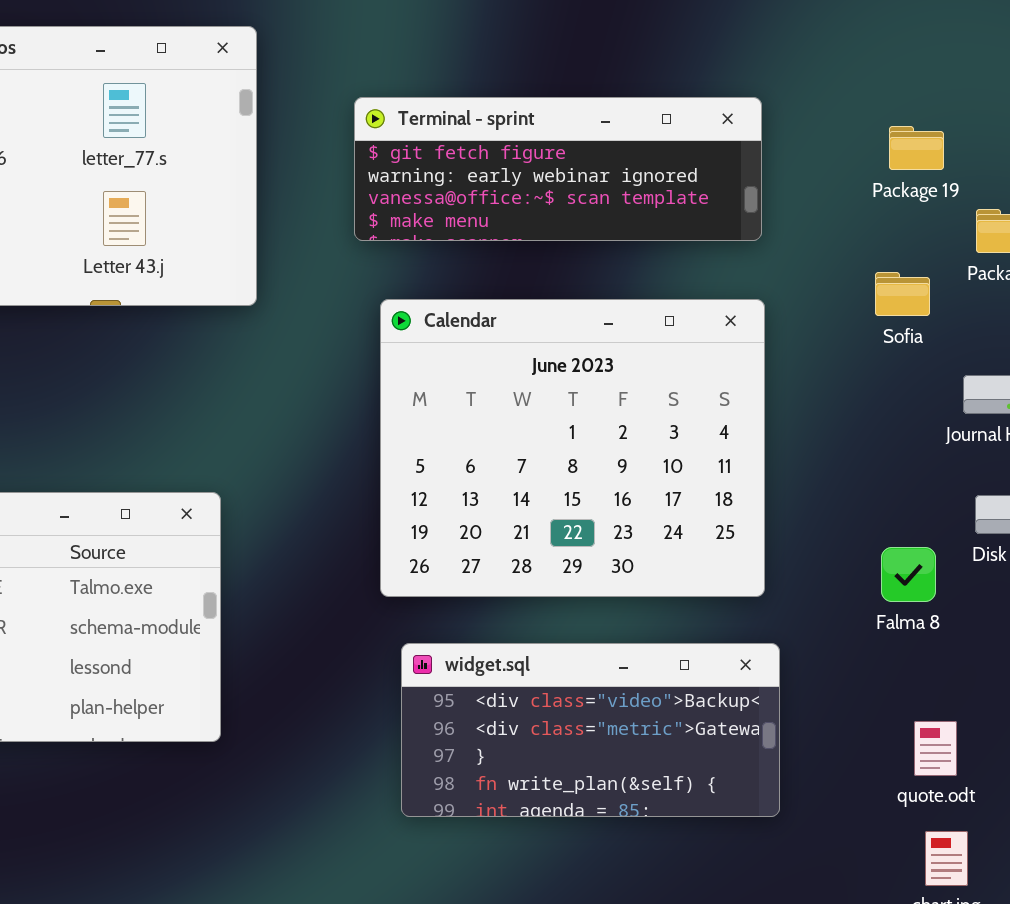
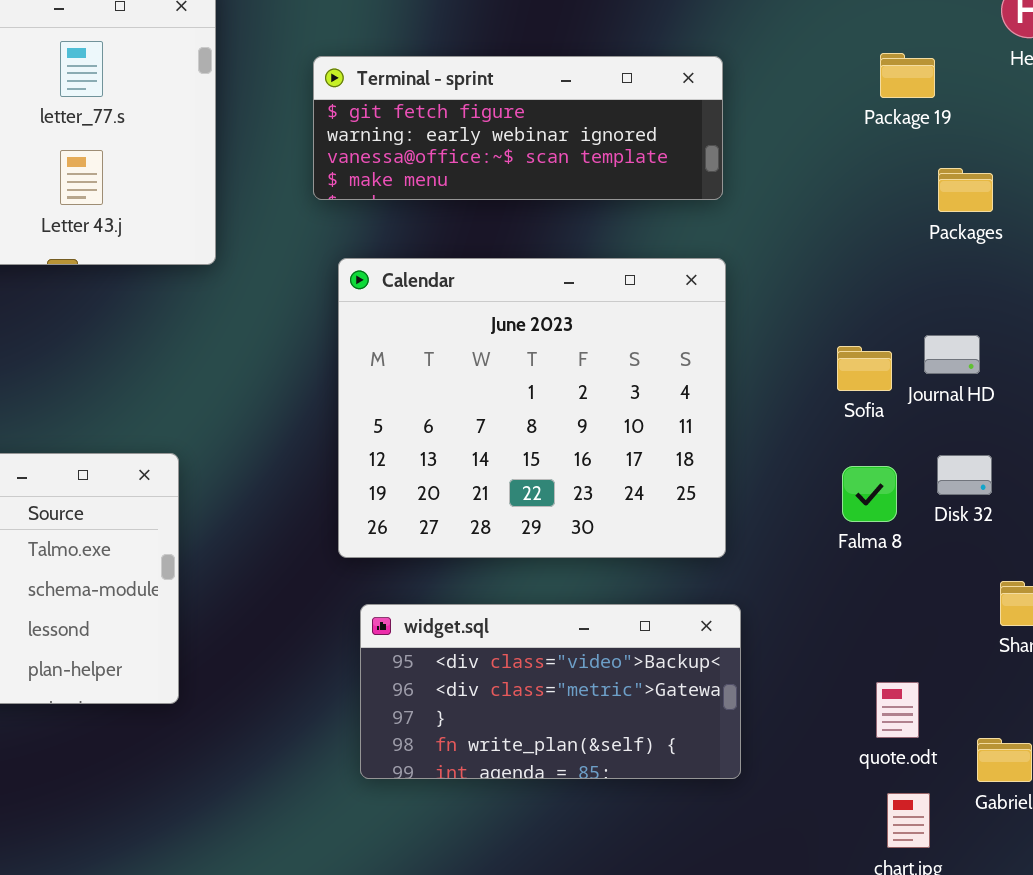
Package 19: [889,126,944,170] -> [880,53,935,98], moved
Sofia: [875,272,930,316] -> [837,346,892,391], moved
Falma 8: [881,547,936,602] -> [842,466,897,522], moved

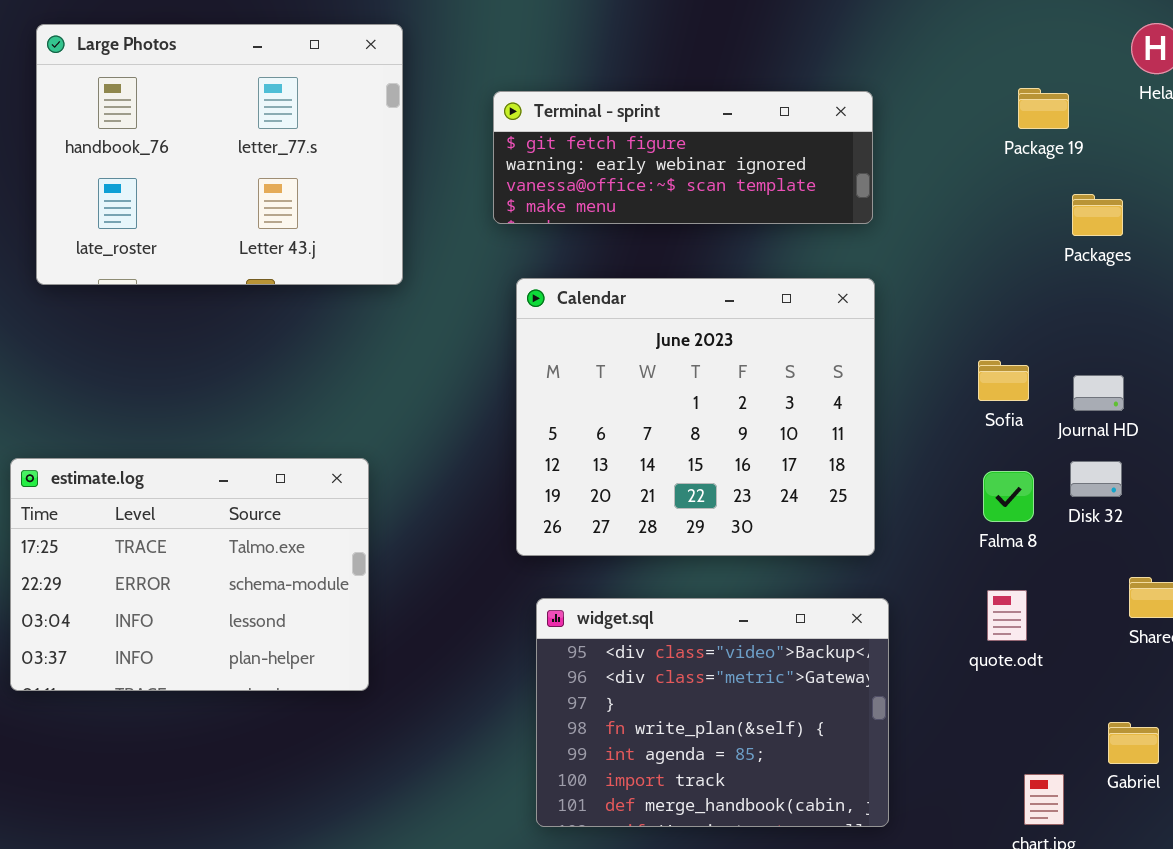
Journal HD: [924,335,980,374] -> [1073,375,1124,411], moved
widget.sql: [360,604,741,779] -> [536,598,889,827], resized
quote.odt: [876,682,919,738] -> [987,590,1027,641], moved

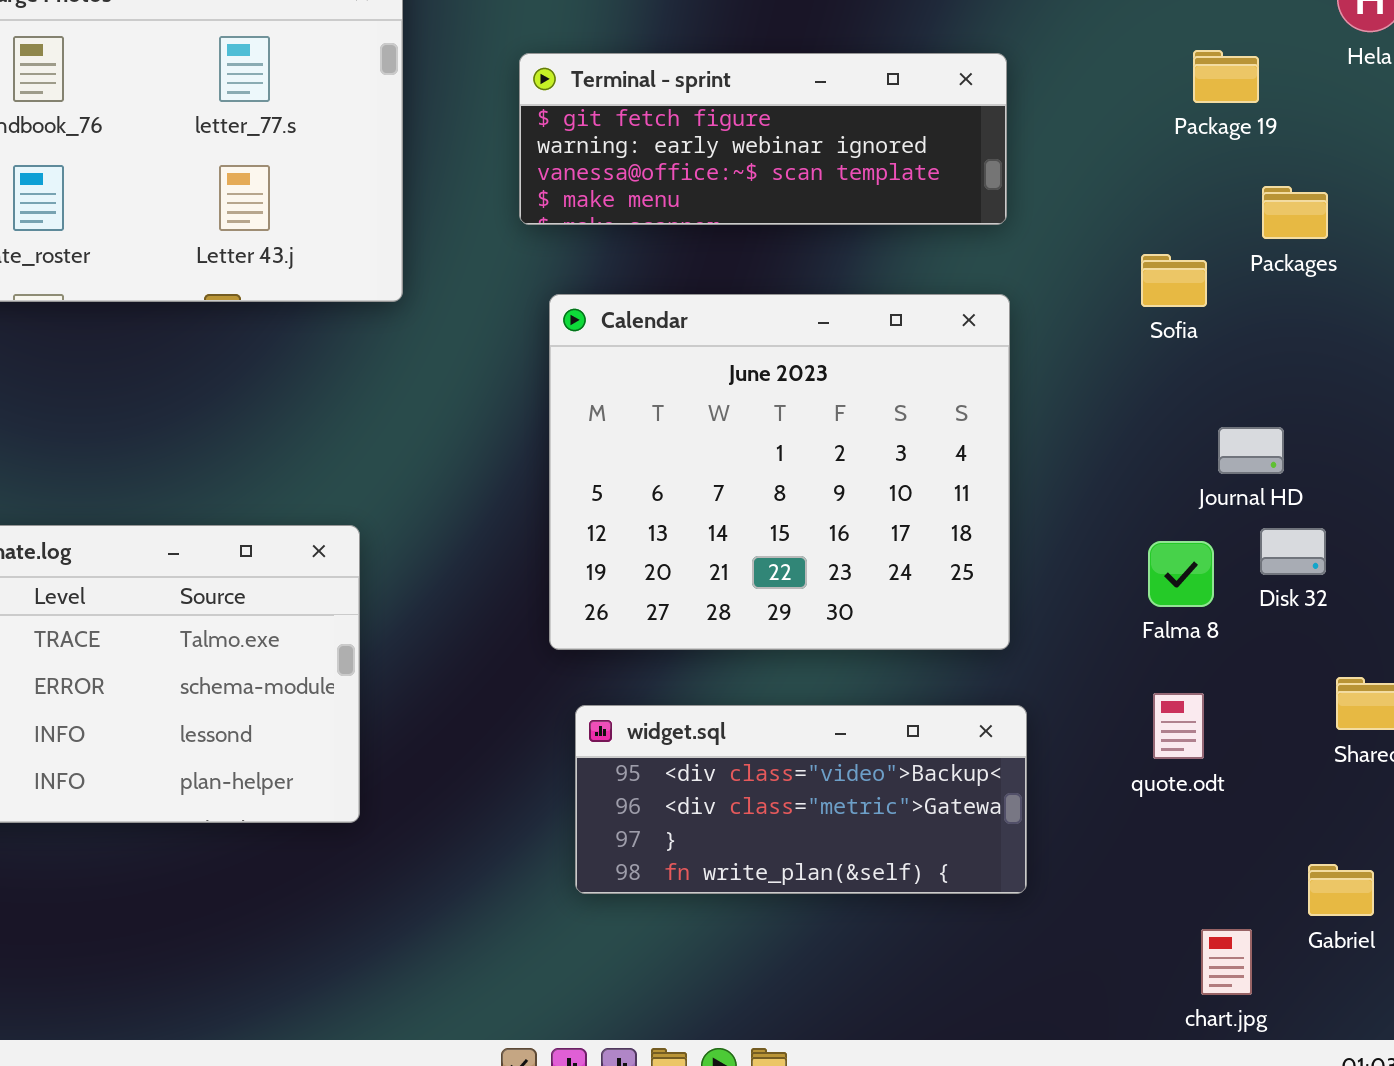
Sofia: [978,360,1029,401] -> [1141,254,1207,307], moved
Journal HD: [1073,375,1124,411] -> [1218,427,1284,474], moved
widget.sql: [536,598,889,827] -> [575,705,1027,894], resized

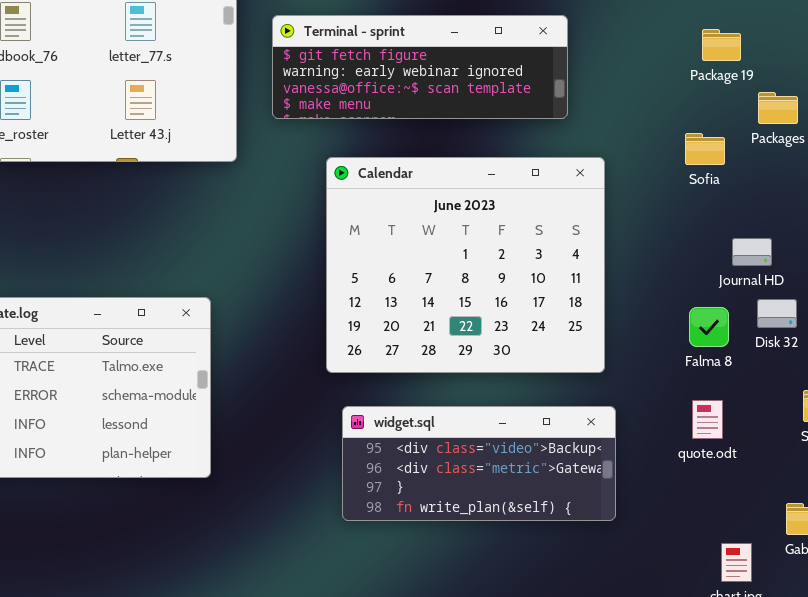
Package 19: [1193,50,1259,103] -> [702,29,741,61], moved
Terminal - sprint: [519,53,1007,225] -> [272,15,568,119], moved

